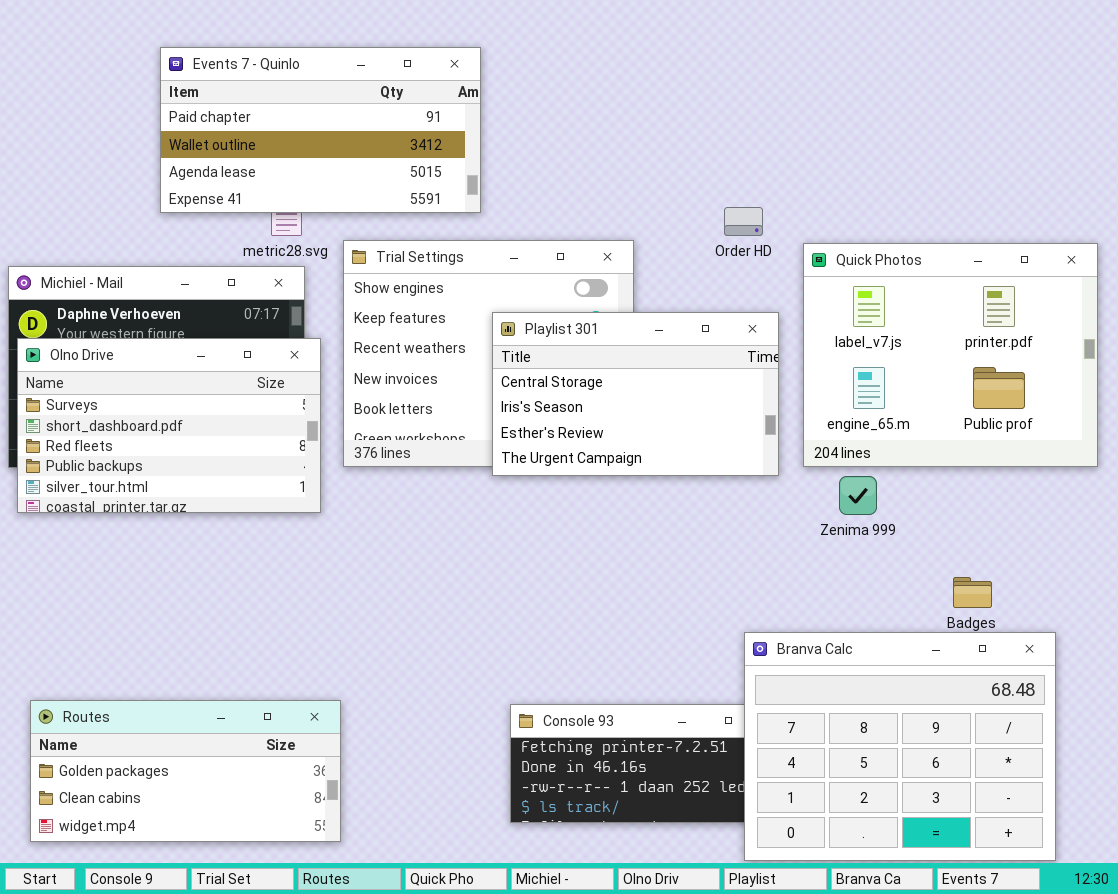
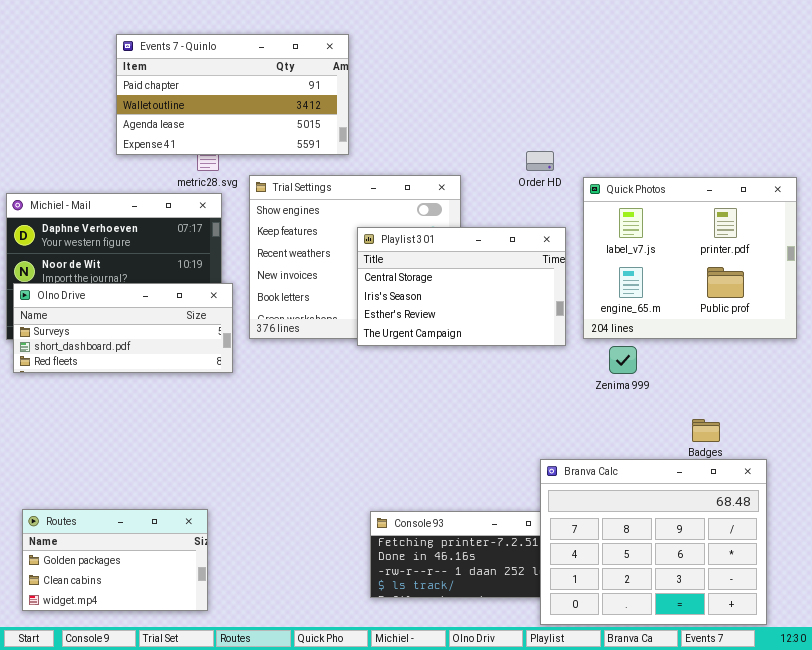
Olno Drive: [17,338,321,513] -> [13,283,233,373], resized
Routes: [30,700,341,842] -> [22,509,208,611], resized

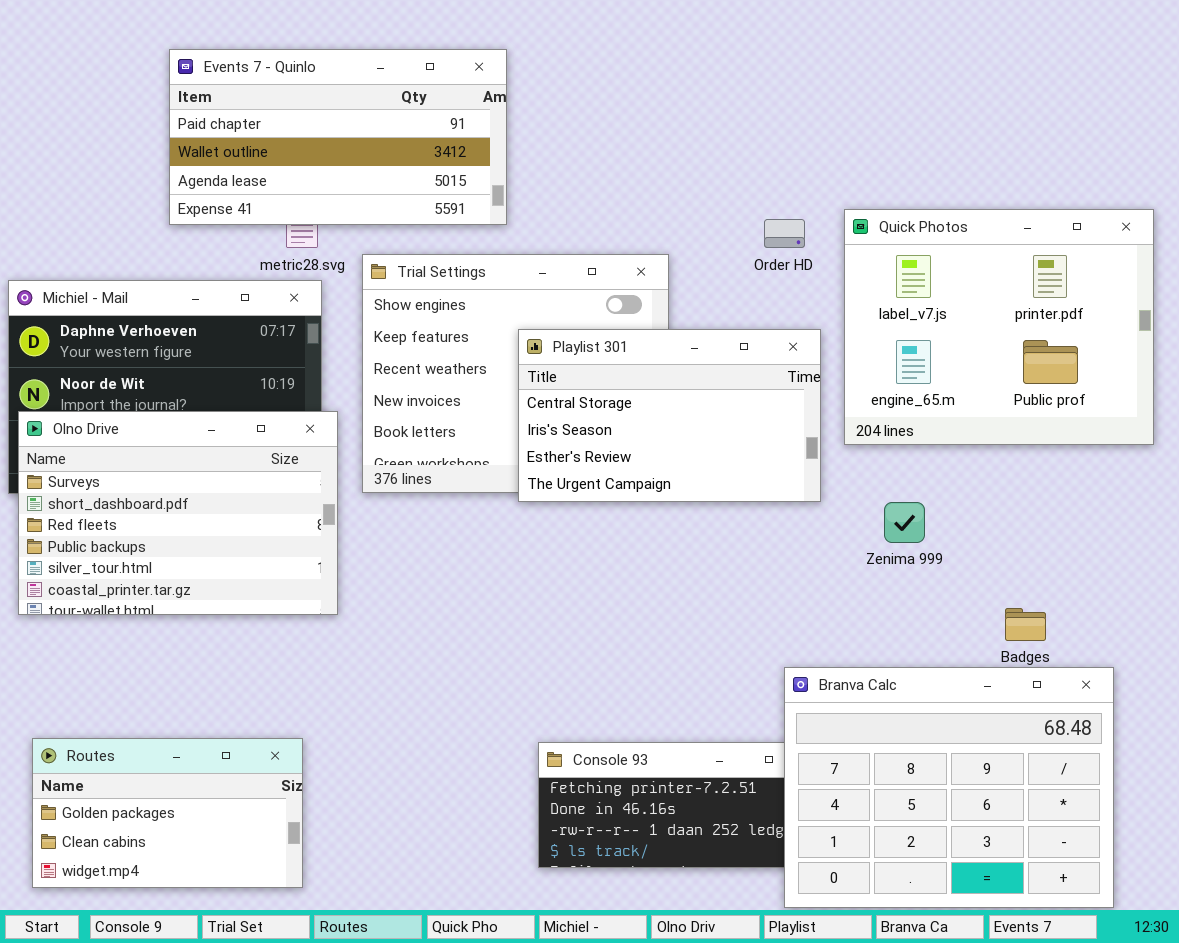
Quick Photos: [583,177,797,339] -> [844,209,1154,445], moved
Olno Drive: [13,283,233,373] -> [18,411,338,615], resized

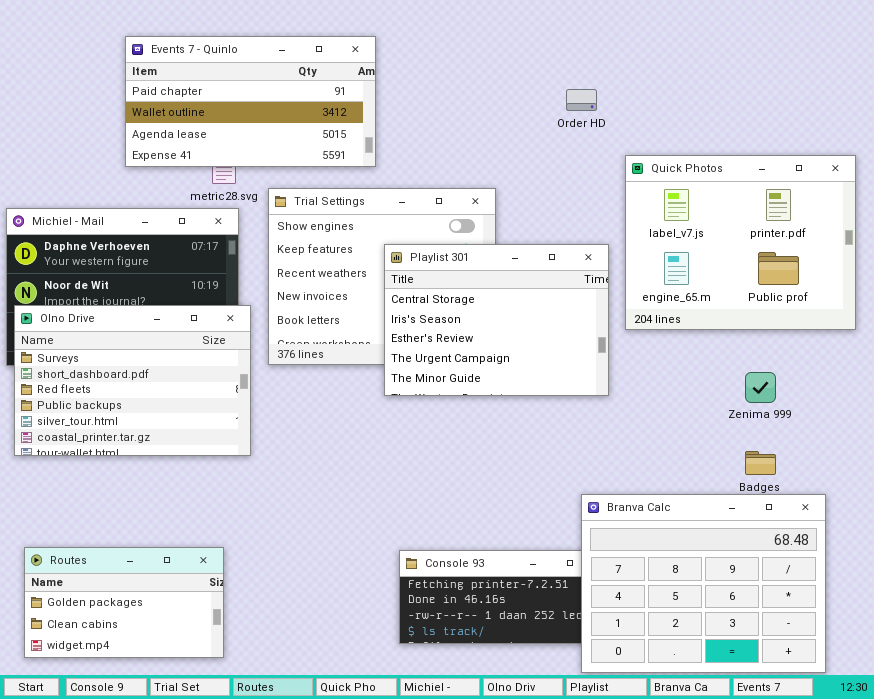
Order HD: [764,219,805,248] -> [566,89,597,111], moved
Playlist 301: [518,329,821,502] -> [384,244,609,396], resized
Zenima 999: [884,502,925,543] -> [745,372,776,403], moved

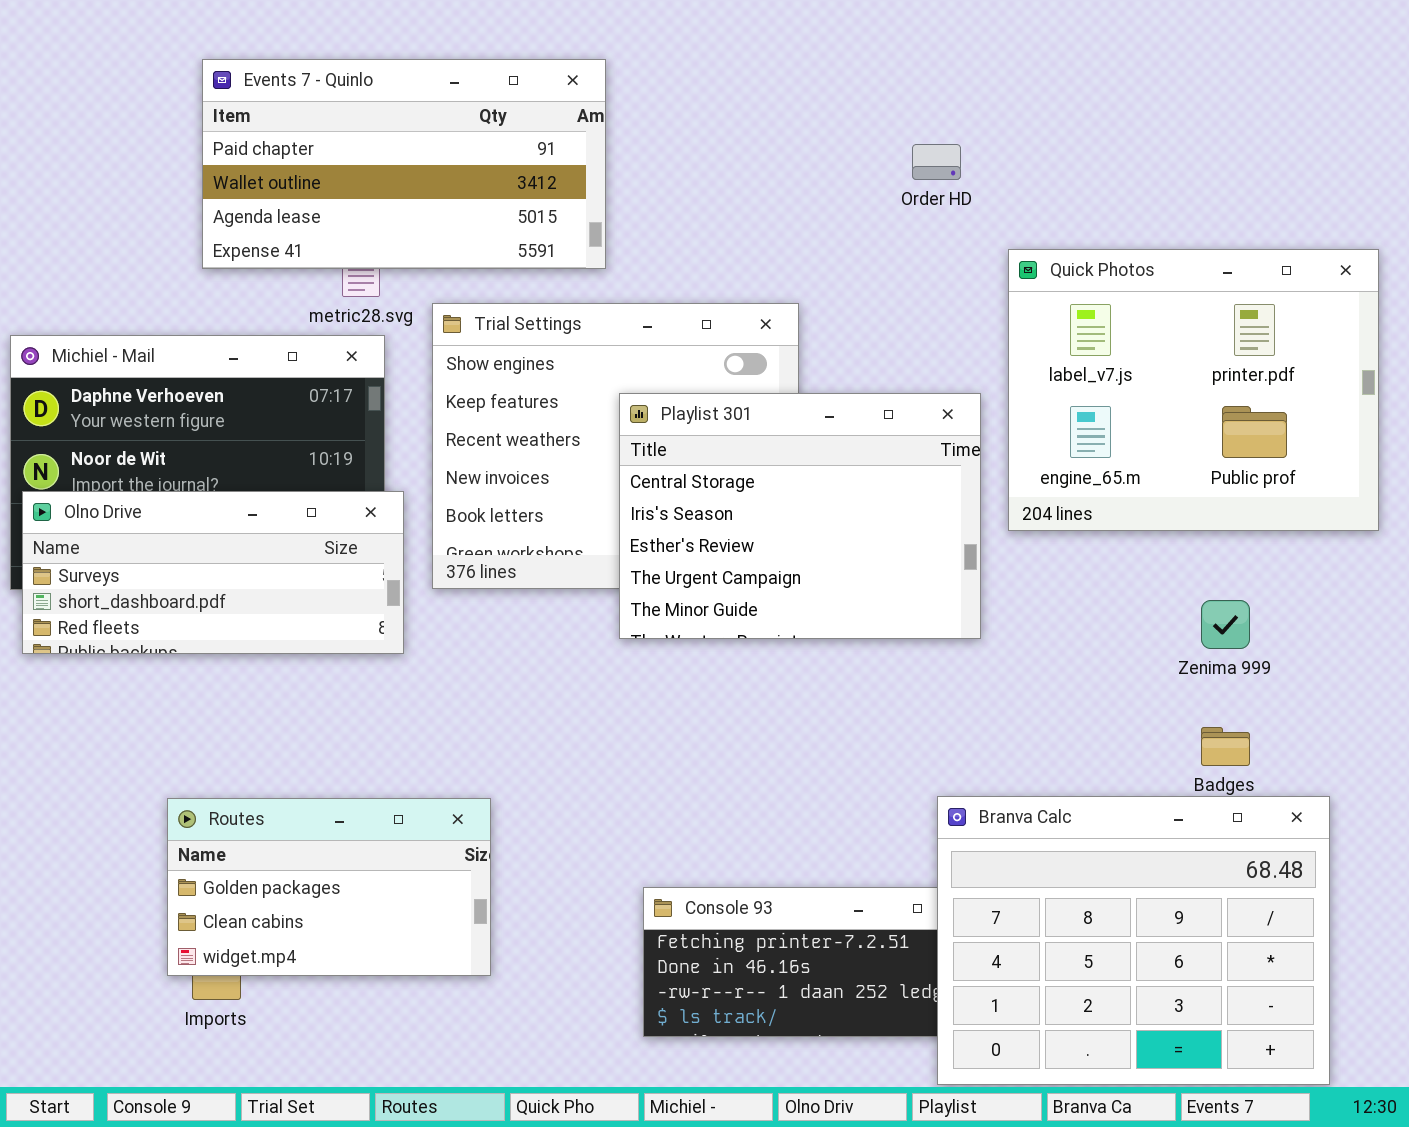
Olno Drive: [14,305,251,456] -> [22,491,404,654], resized
Routes: [24,547,224,658] -> [167,798,491,976], moved

